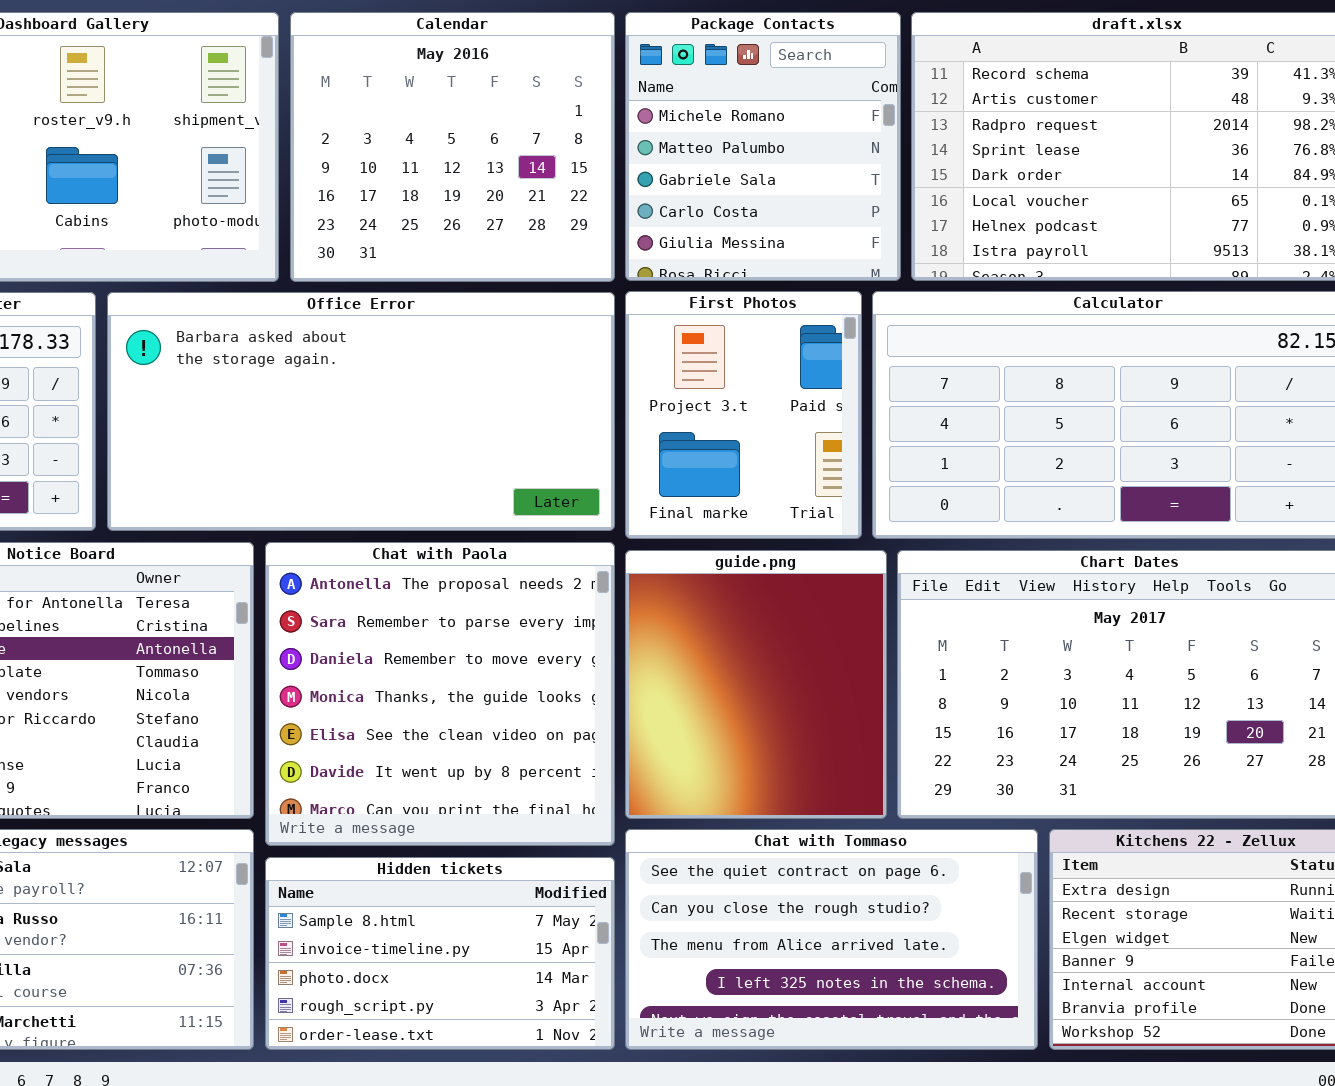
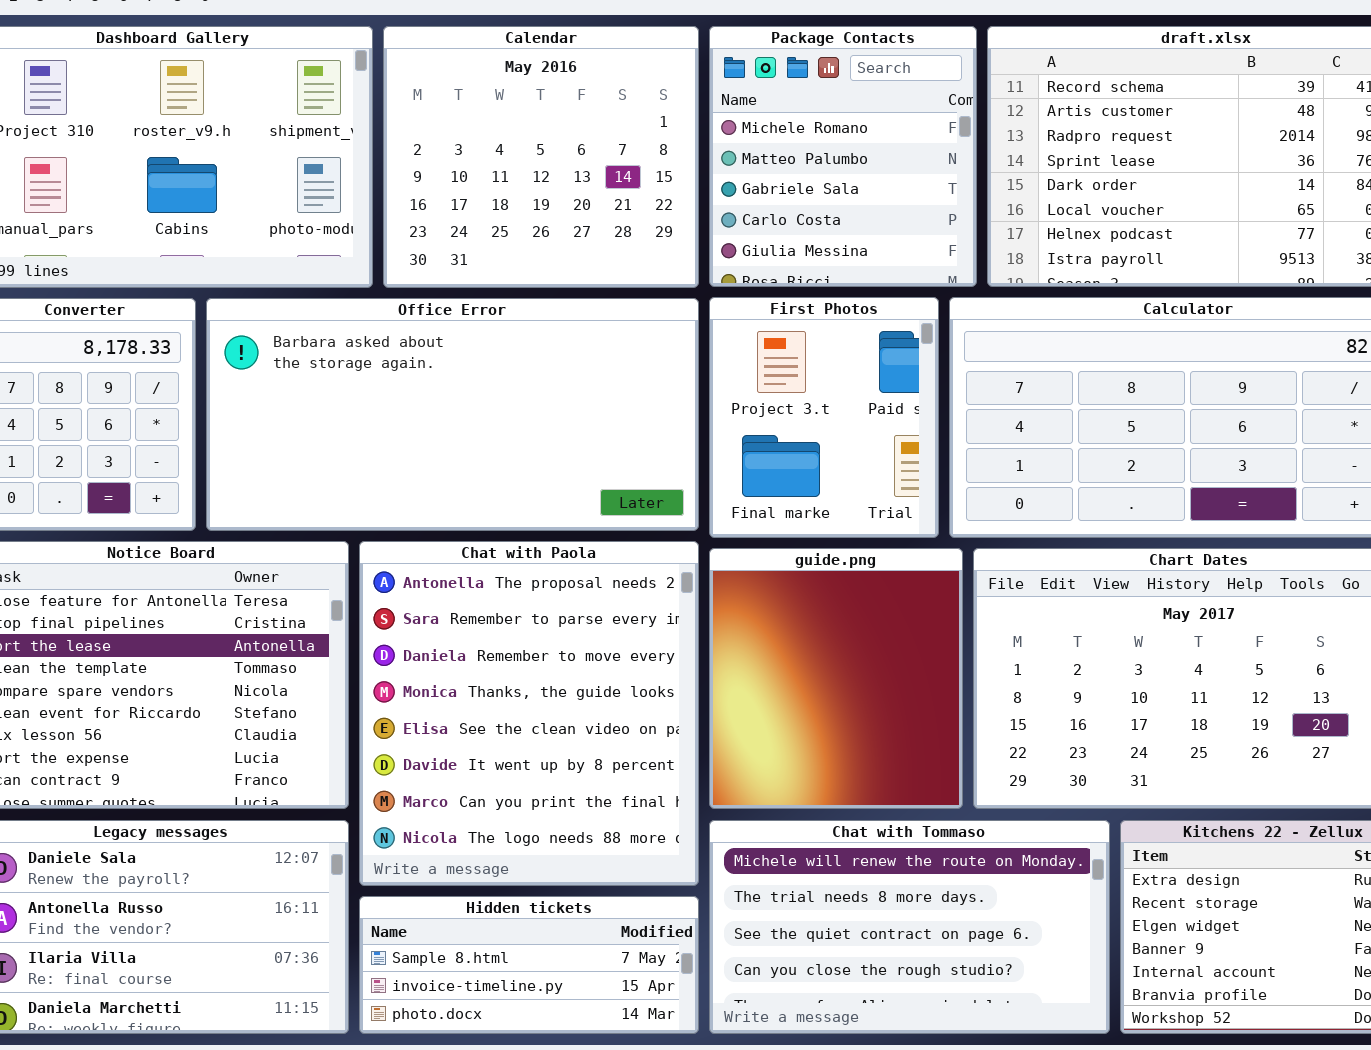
Chat with Paola: [265,542,615,846] -> [359,541,699,886], resized
Chat with Tommaso: [625,829,1038,1050] -> [709,820,1110,1034], scrolled up 2 rows
Hidden tickets: [265,857,615,1050] -> [359,896,699,1034], resized

